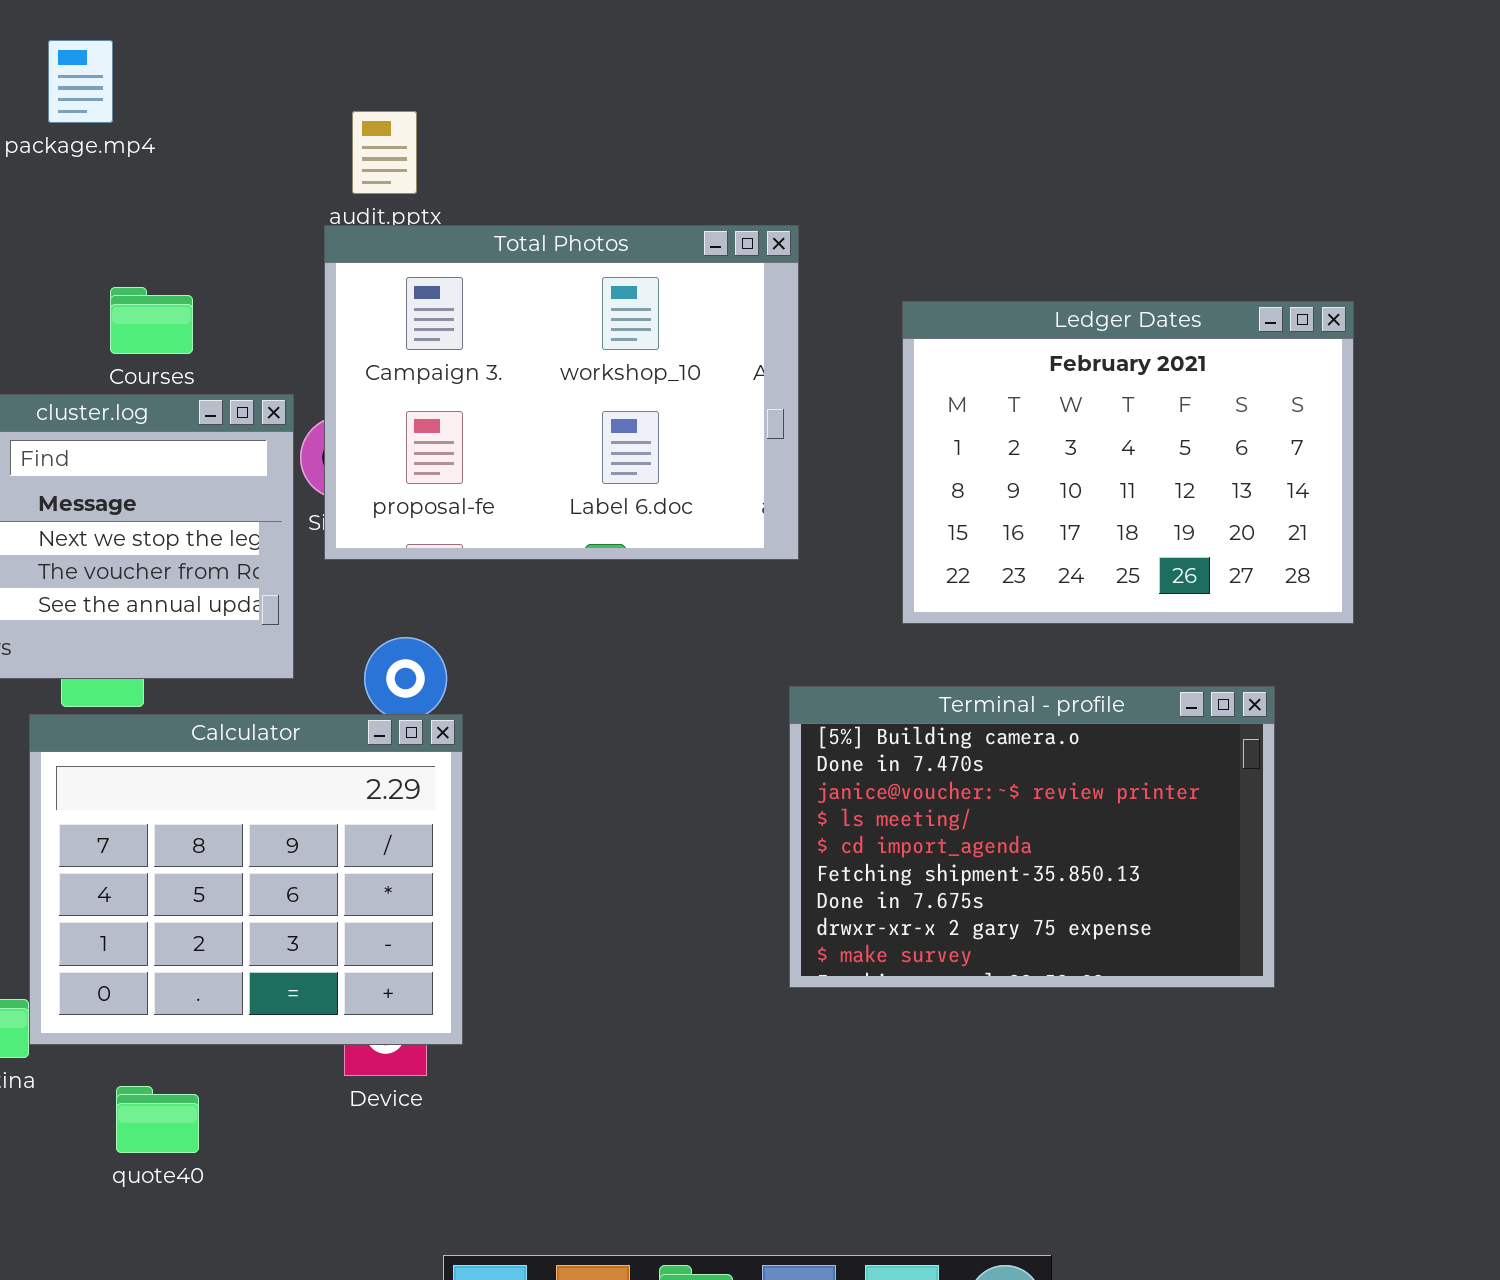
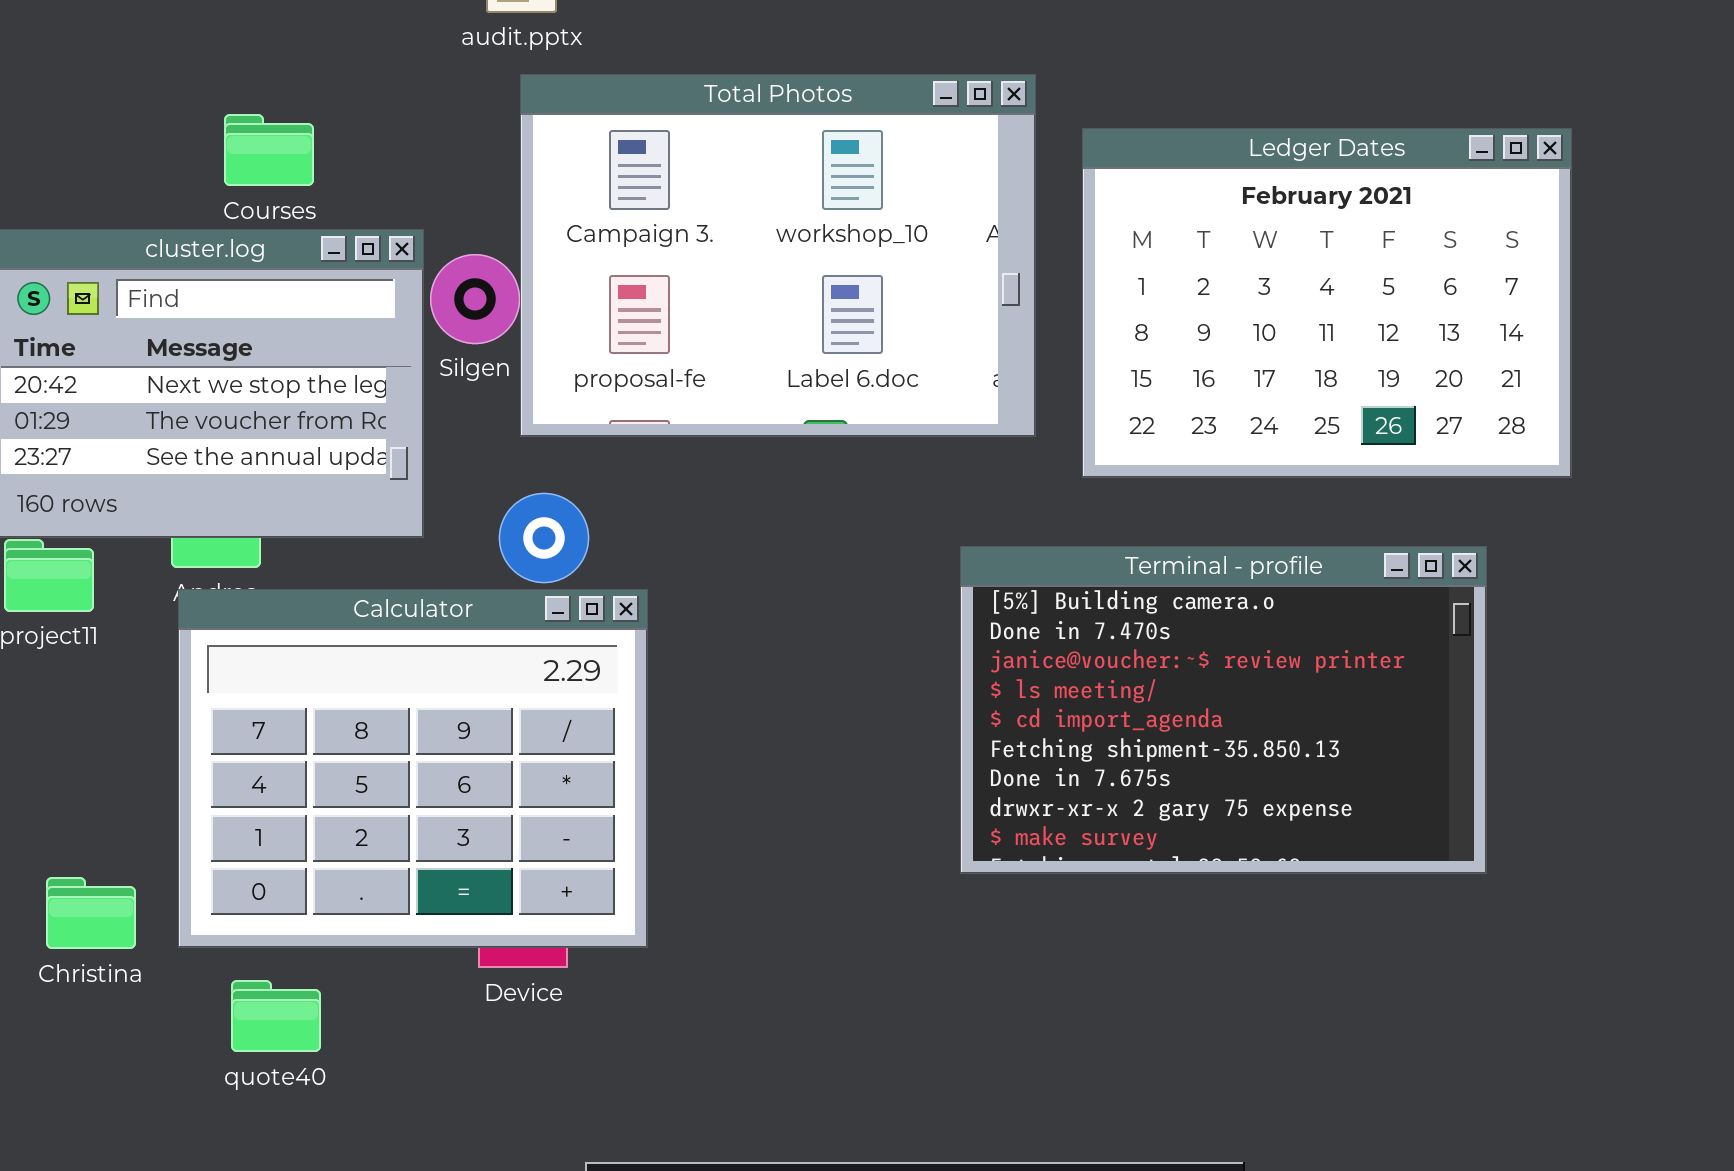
Total Photos: [324,225,799,560] -> [520,74,1036,437], moved
Calculator: [29,714,463,1045] -> [178,589,648,948], moved

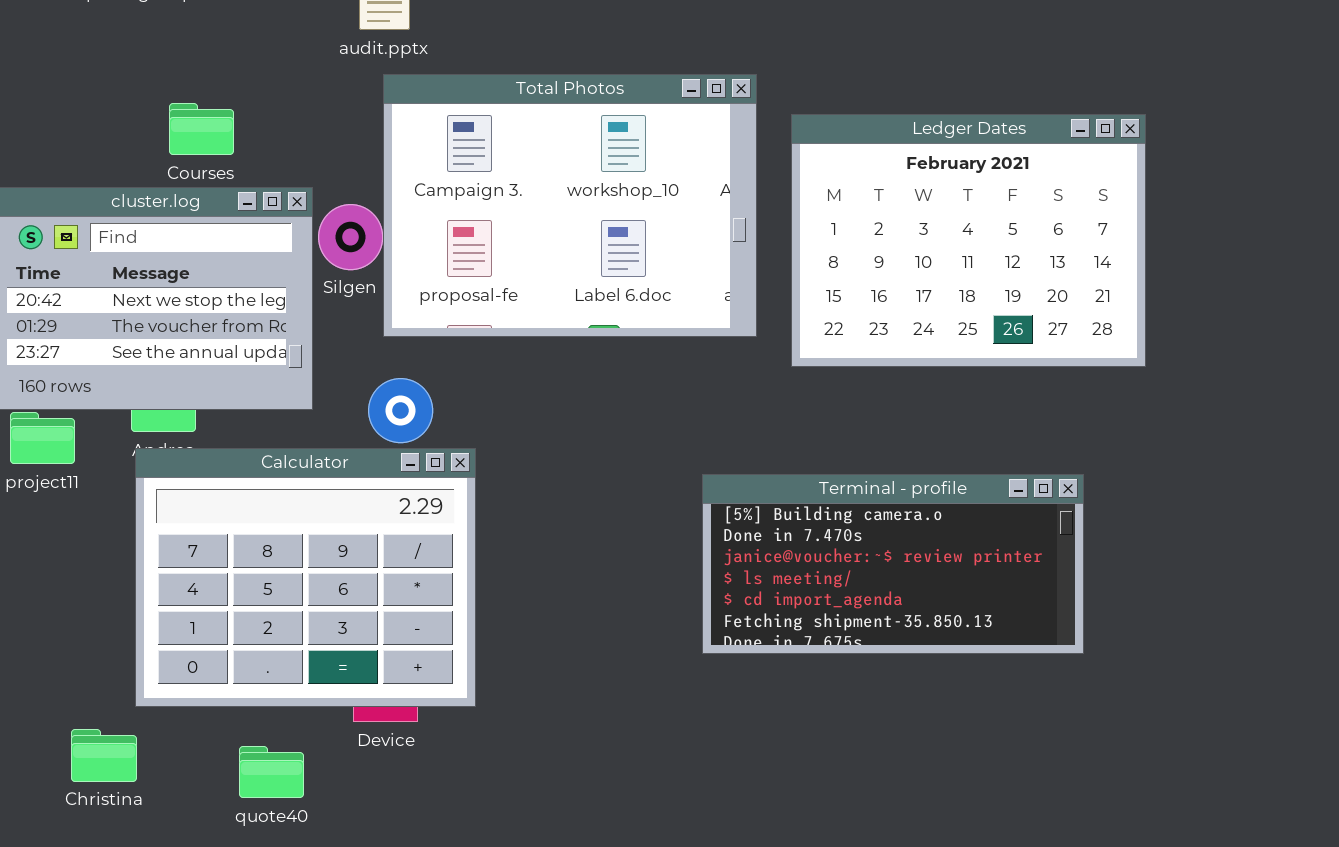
Terminal - profile: [960,546,1487,874] -> [702,474,1084,654], resized
Christina: [46,877,136,949] -> [71,729,137,782], moved
quote40: [231,980,321,1052] -> [239,746,304,798], moved

